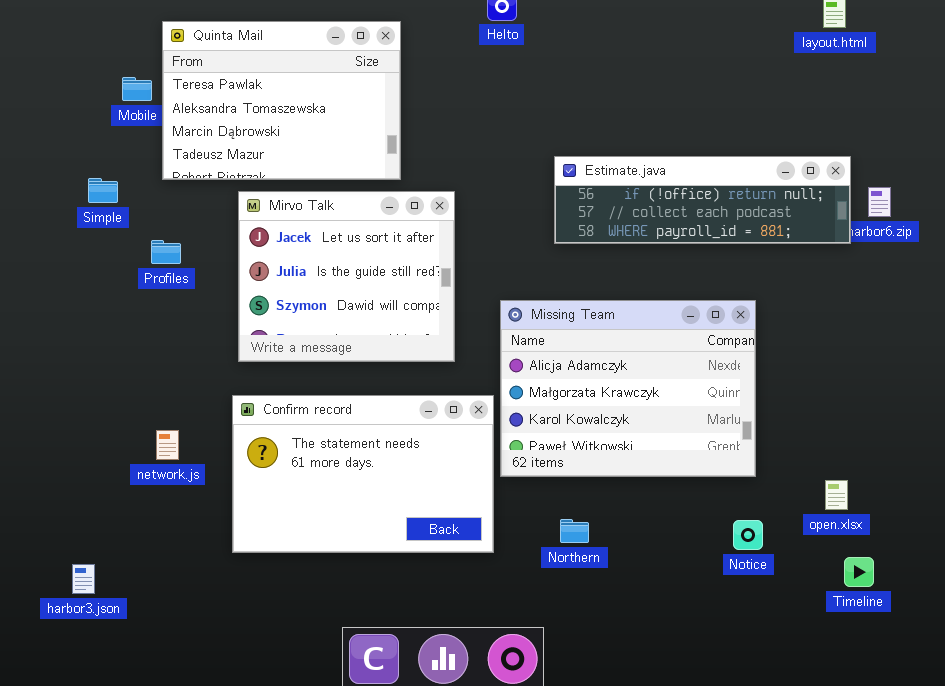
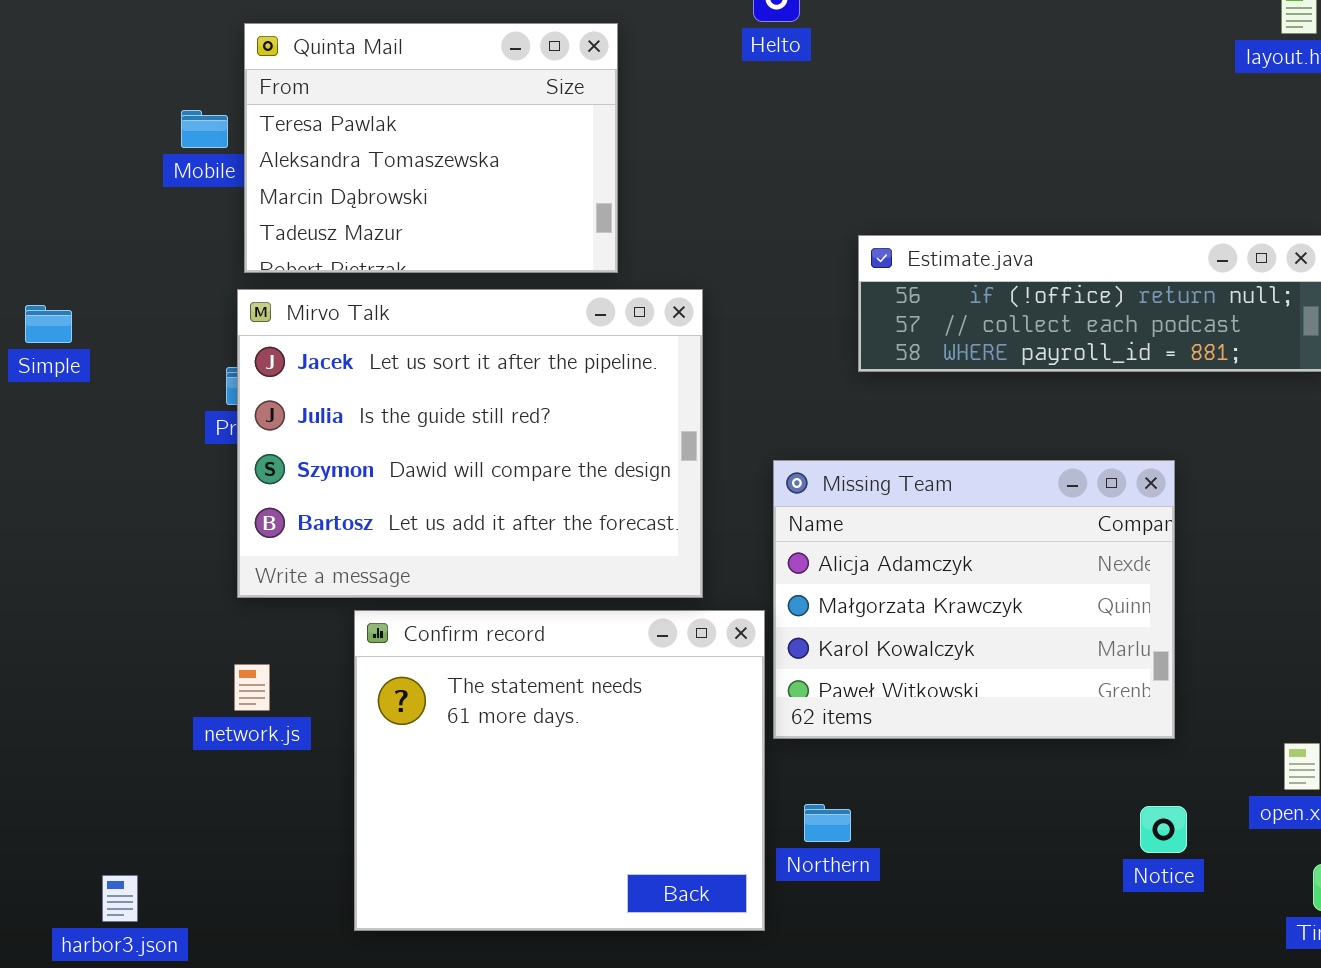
Simple: [88,178,118,203] -> [25,305,72,343], moved
Mirvo Talk: [238,191,455,362] -> [237,289,703,598], resized
Confirm record: [232,395,494,553] -> [354,610,765,931], resized
Northern: [560,519,589,543] -> [804,804,851,842], moved

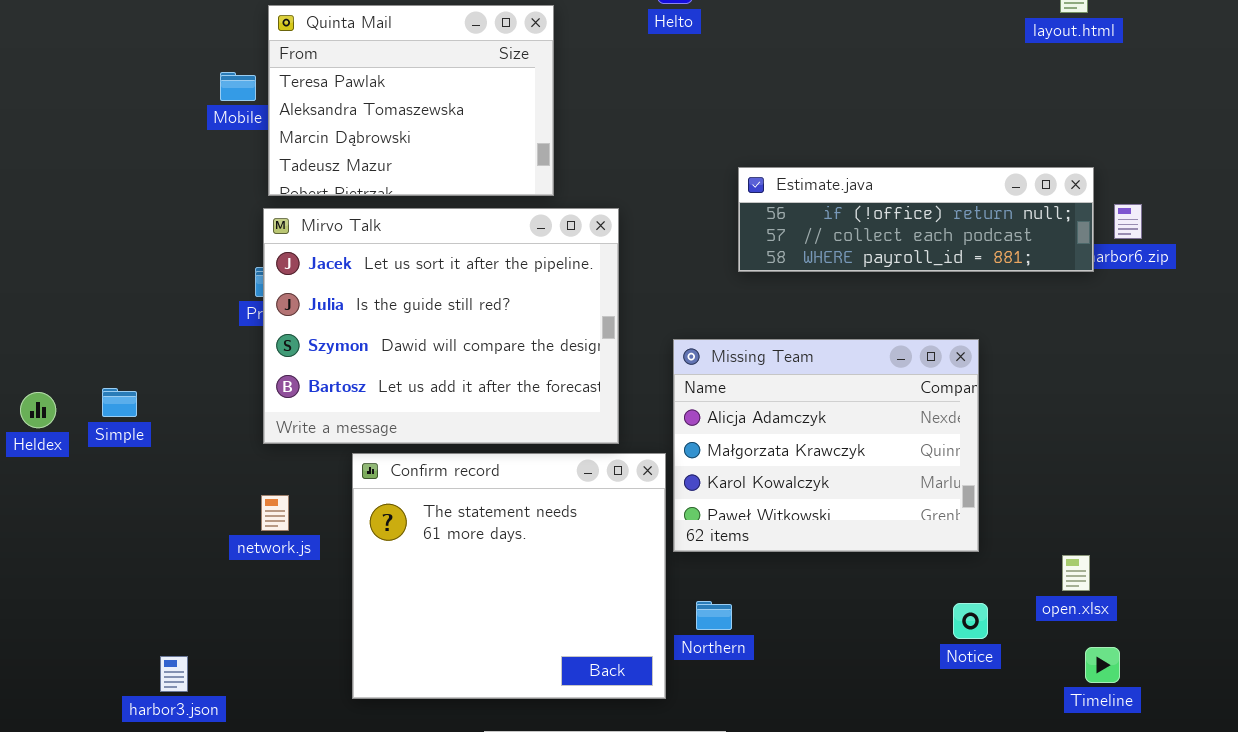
Simple: [25,305,72,343] -> [102,388,137,417], moved

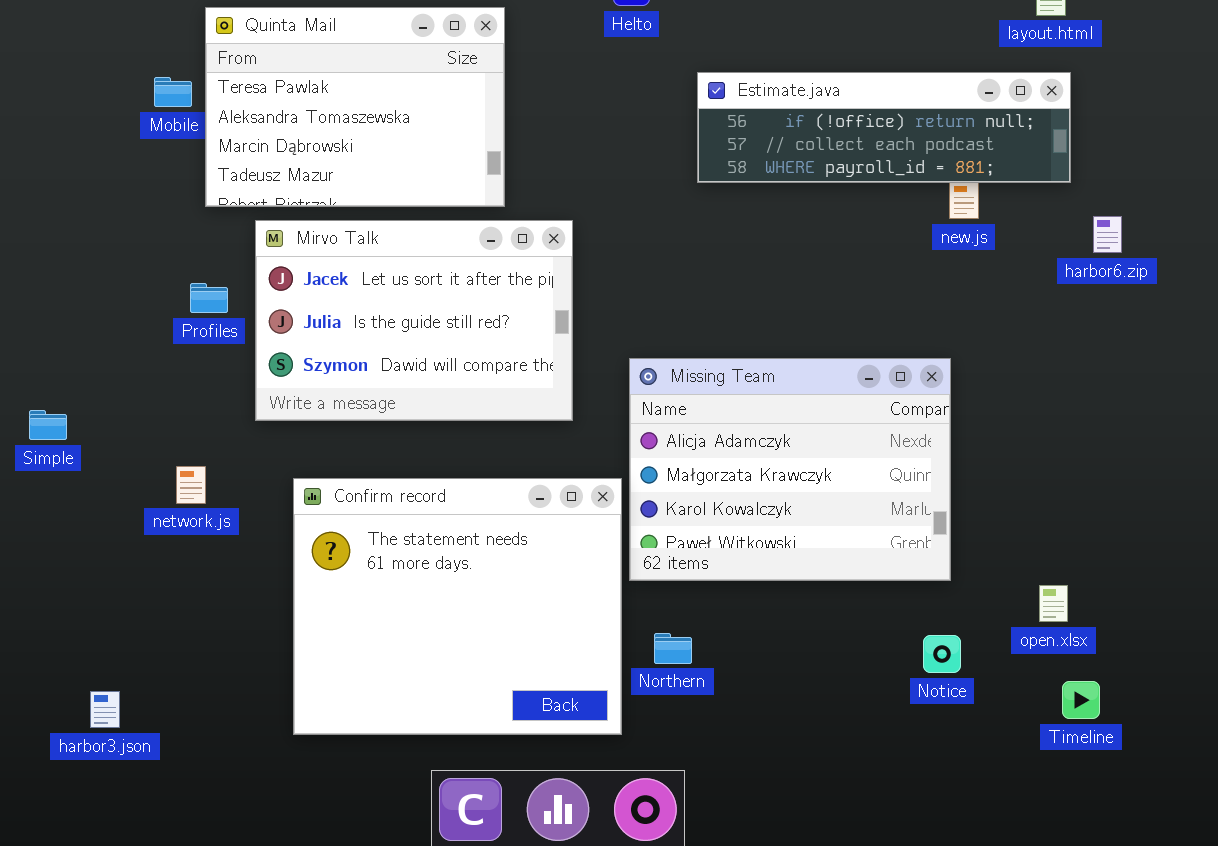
Estimate.java: [738,167,1094,272] -> [697,72,1071,183], moved
Mirvo Talk: [263,208,619,444] -> [255,220,573,421], resized
network.js: [261,495,289,531] -> [176,466,206,504], moved

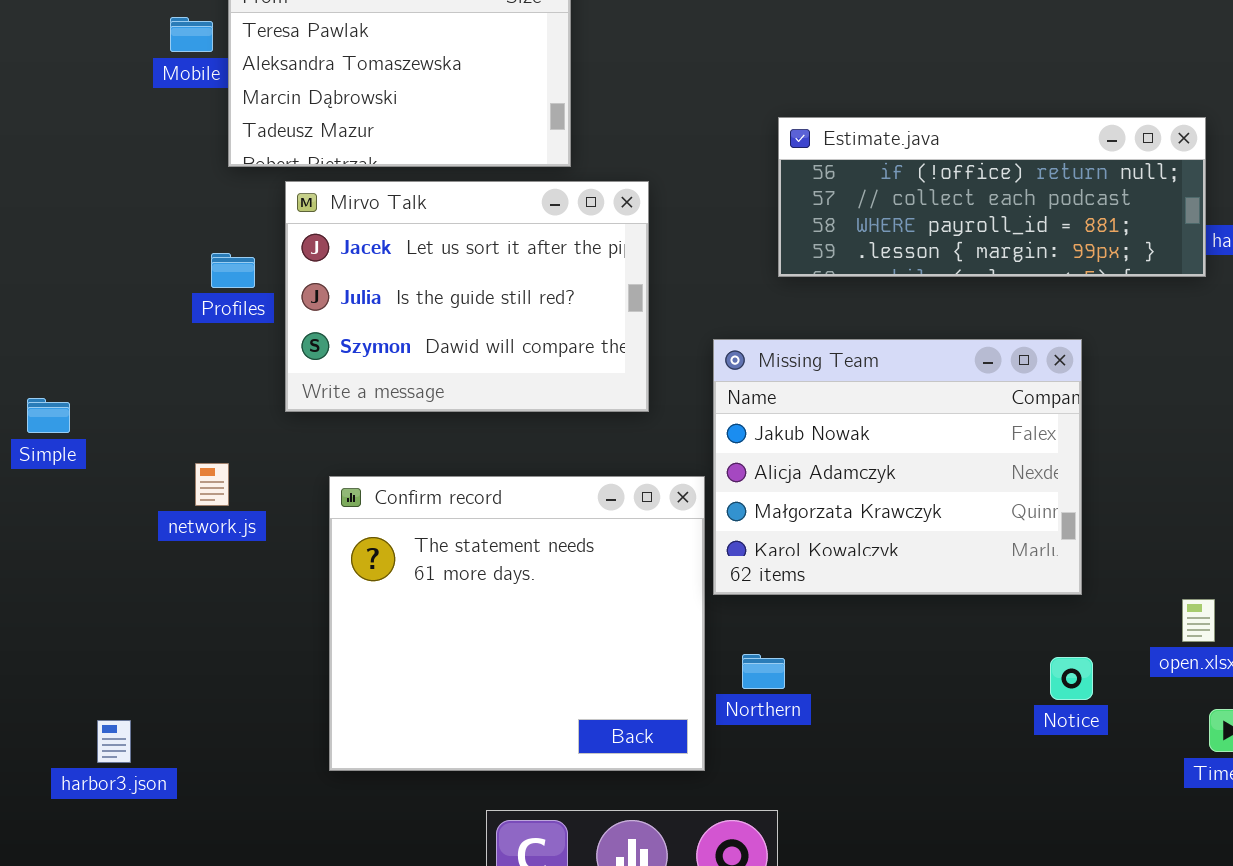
Estimate.java: [697,72,1071,183] -> [778,117,1206,277], moved, resized
Missing Team: [629,358,951,581] -> [713,339,1082,595], scrolled up 1 row

